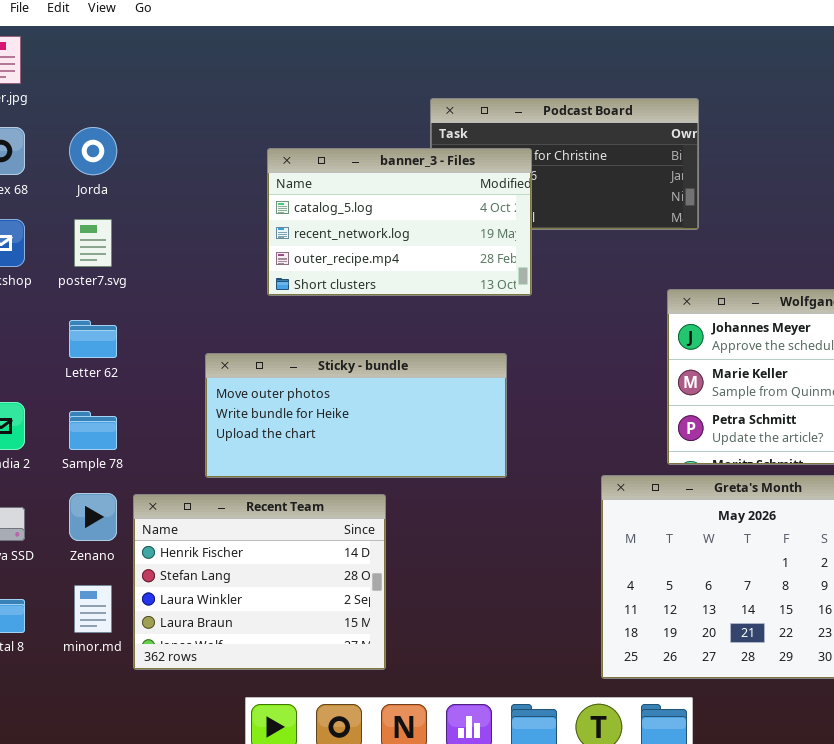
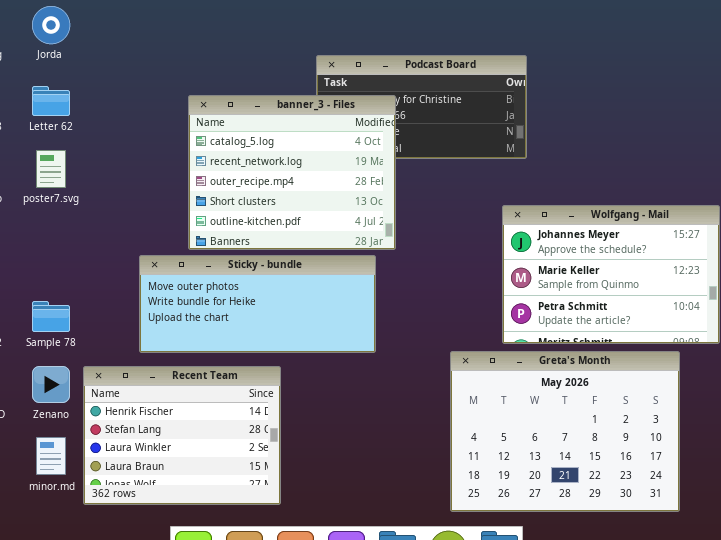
Jorda: [69,127,117,175] -> [32,6,70,44], moved
banner_3 - Files: [267,148,532,296] -> [188,95,396,250], resized
Letter 62: [69,320,117,358] -> [32,86,70,116], moved

